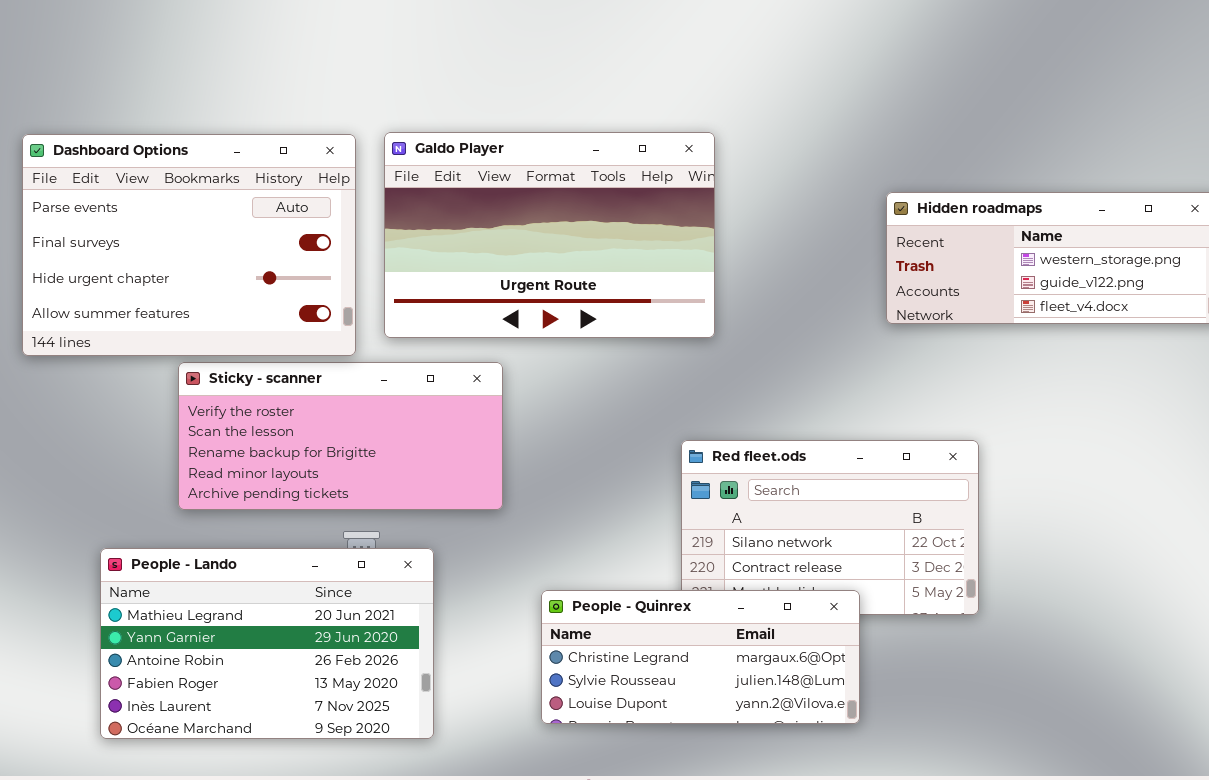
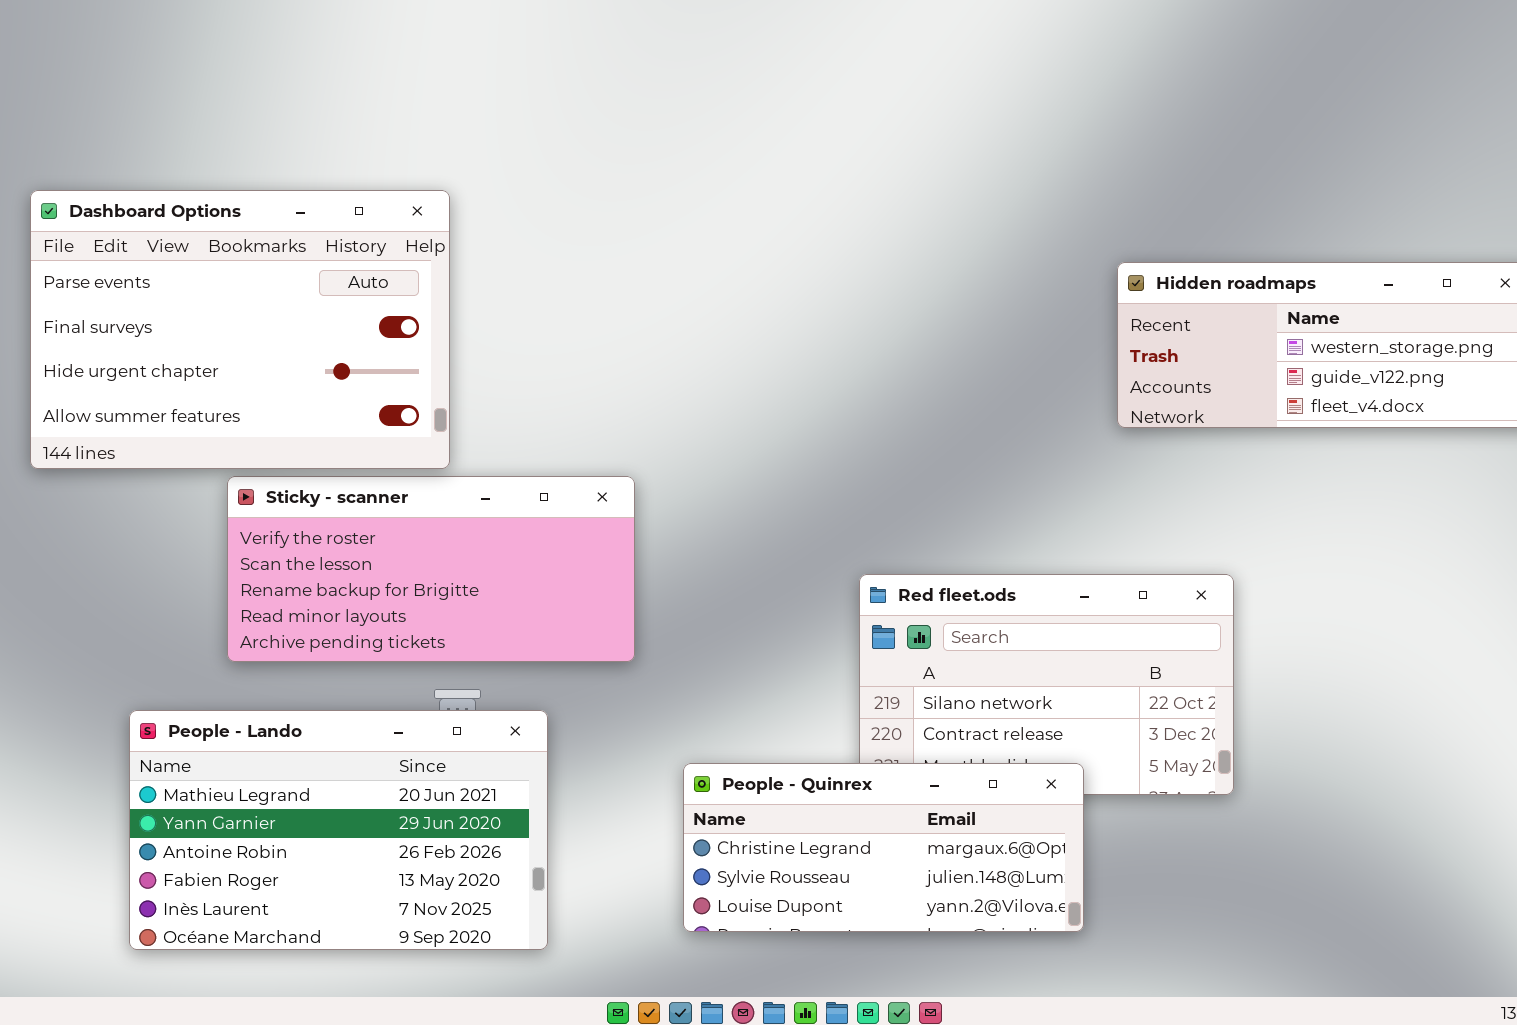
Galdo Player: [384,132,715,338] -> none, closed

